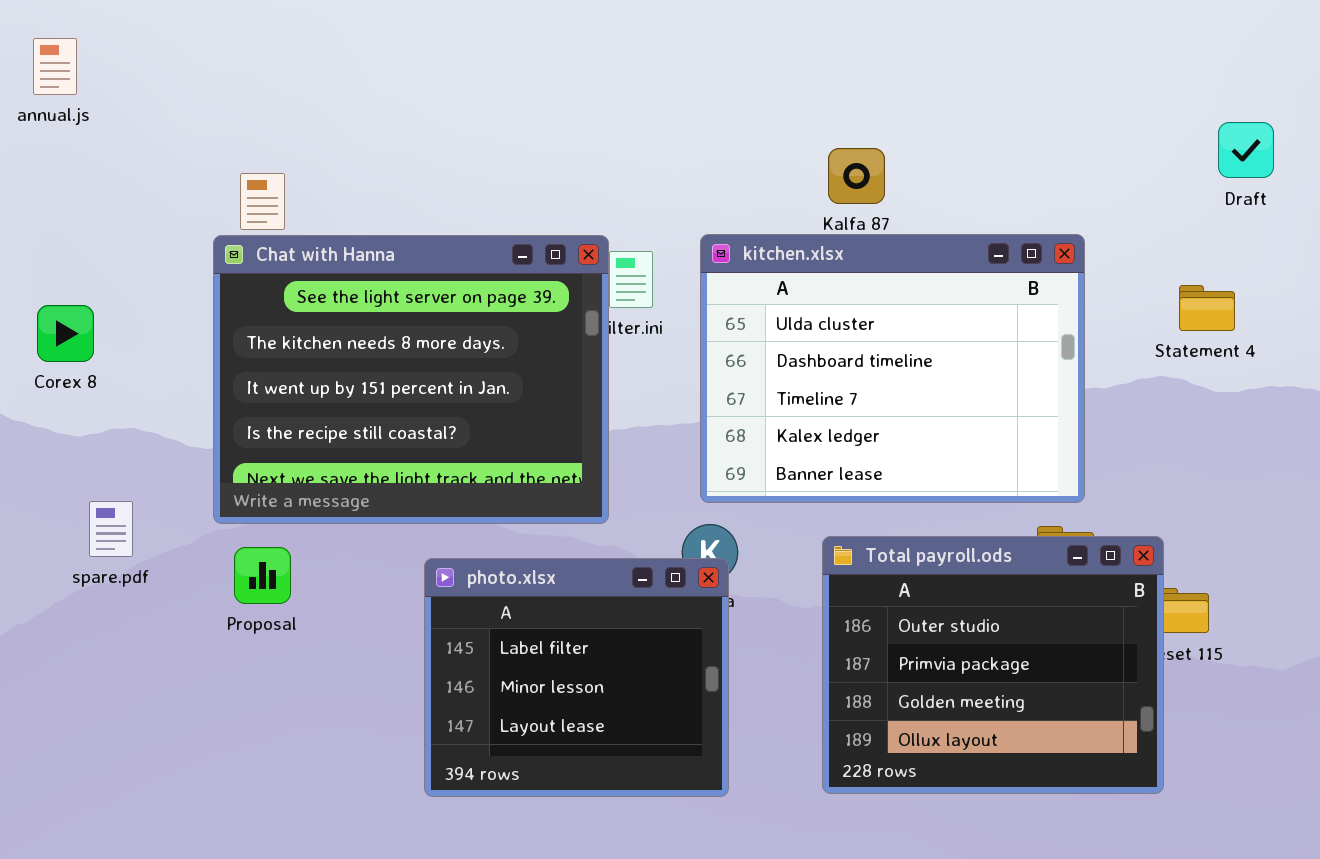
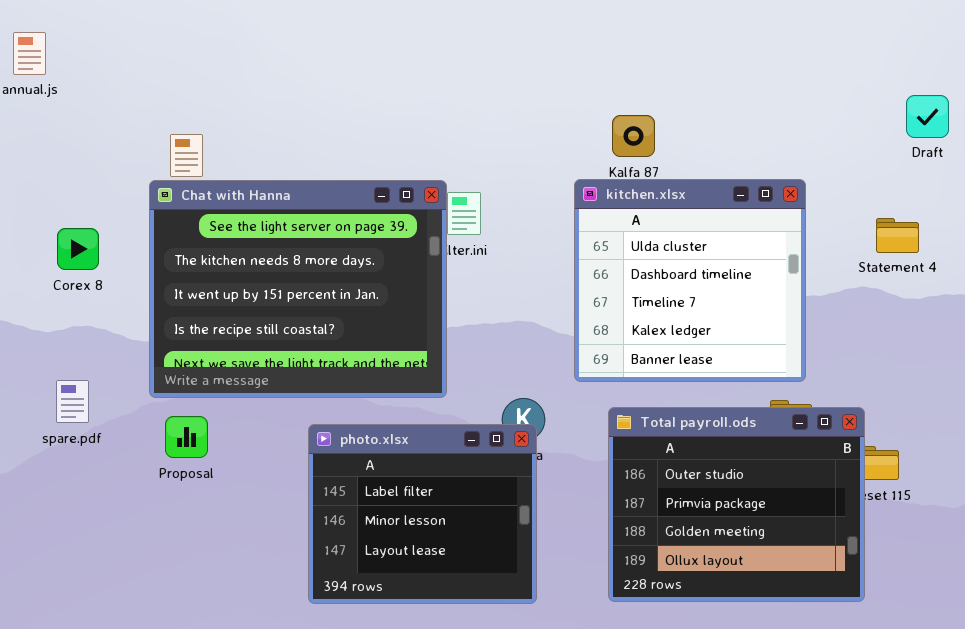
kitchen.xlsx: [700,234,1085,503] -> [574,179,806,382], resized
Corex 8: [37,305,94,362] -> [57,228,99,270], moved

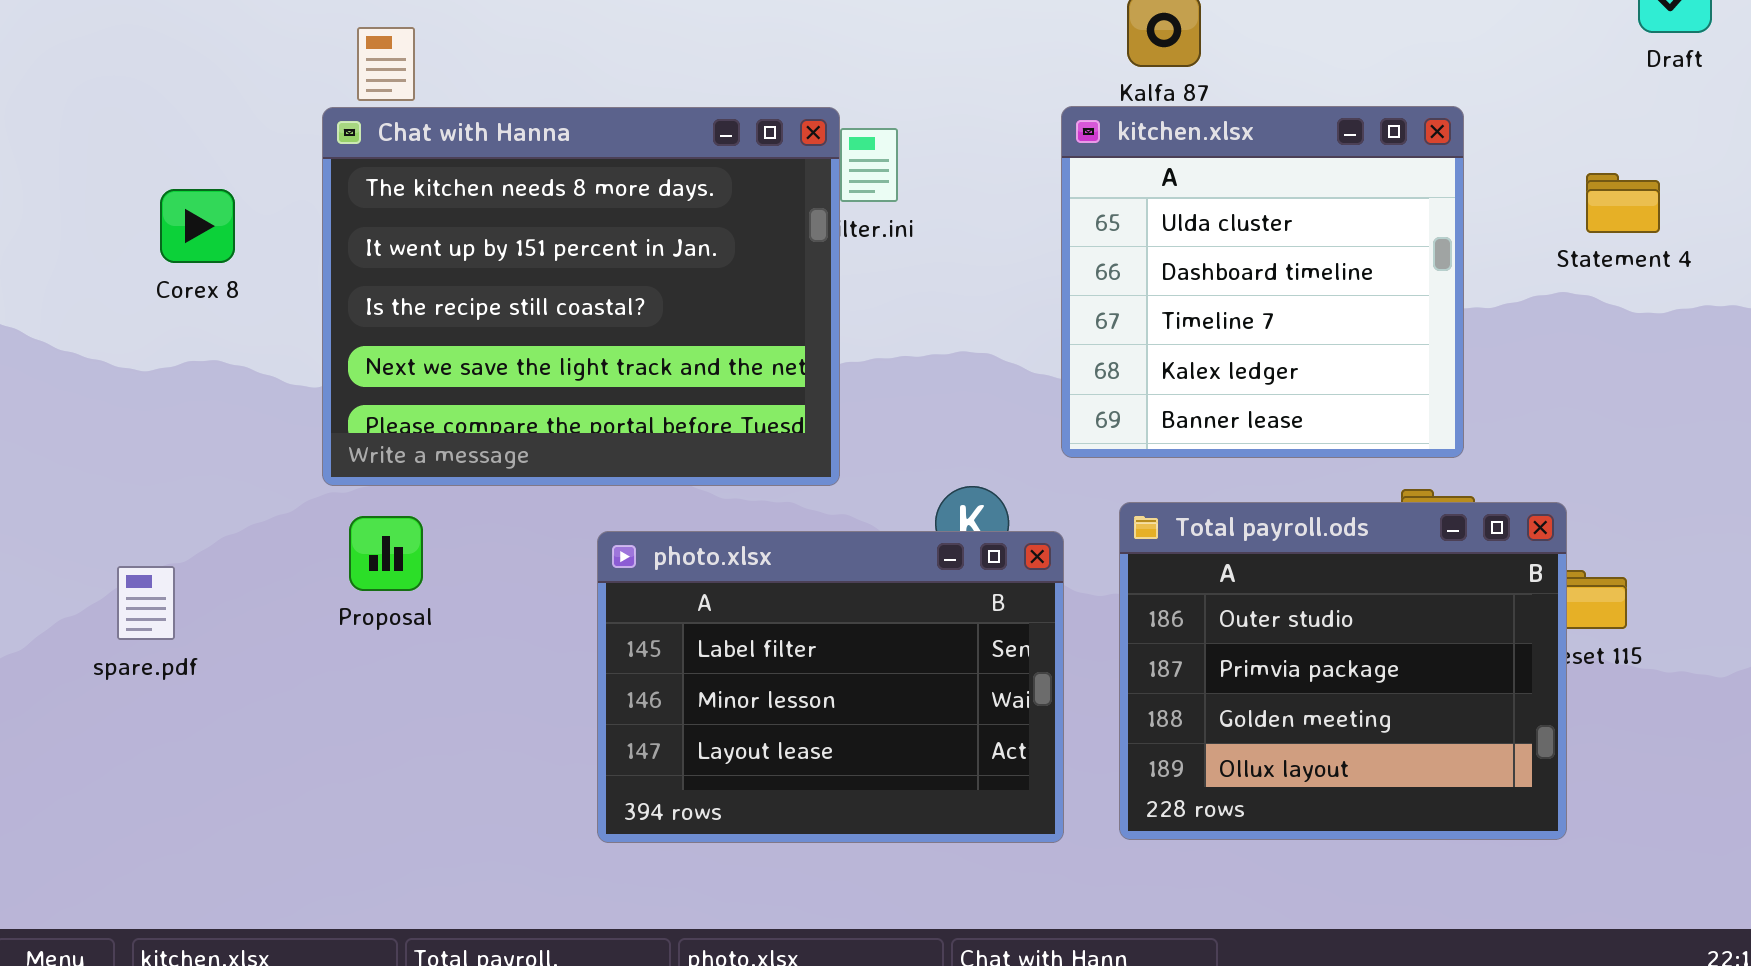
Chat with Hanna: [149,180,447,398] -> [322,107,840,486], scrolled down 1 row
spare.pdf: [56,380,89,423] -> [117,566,175,640], moved
photo.xlsx: [308,424,537,604] -> [597,531,1064,843], resized

